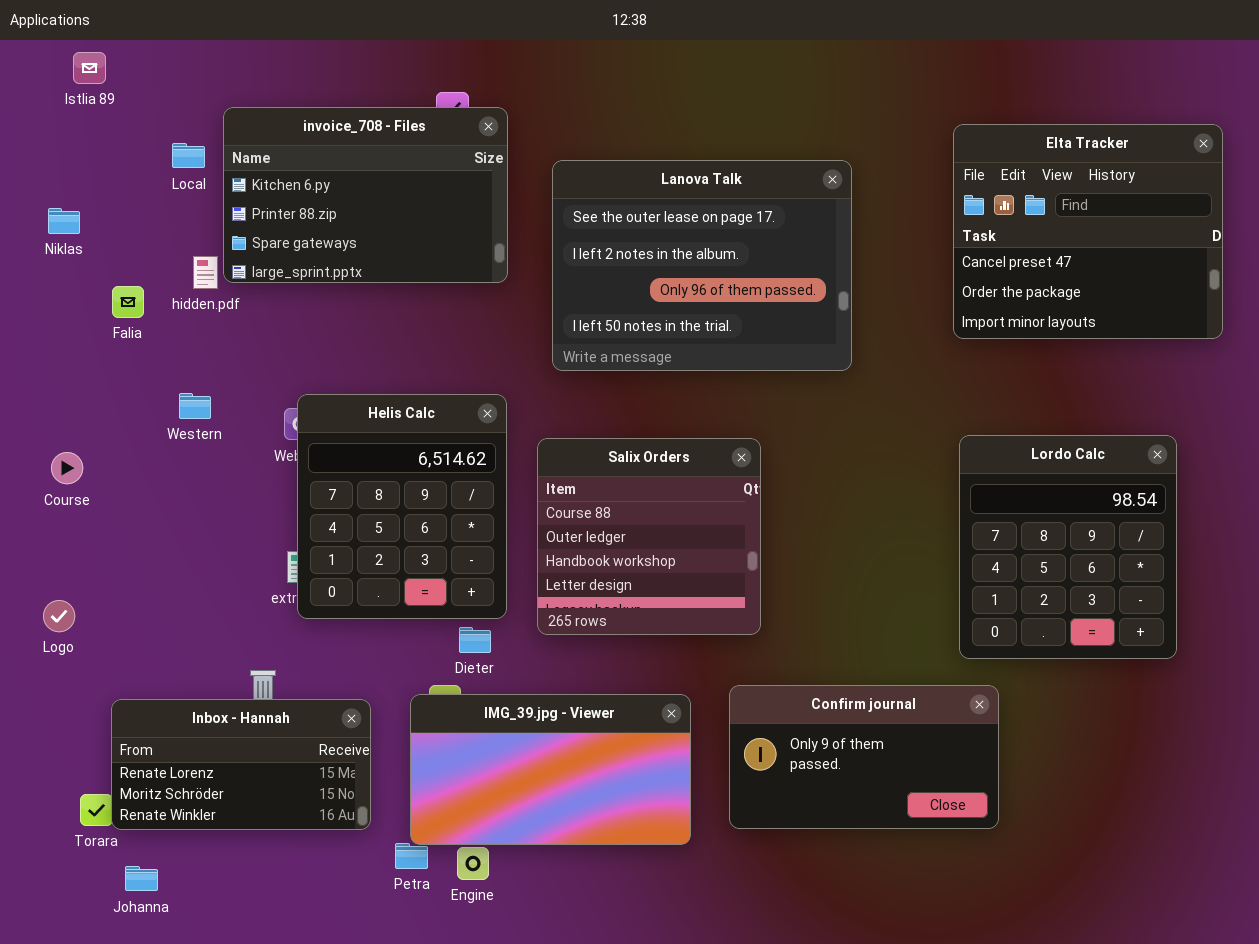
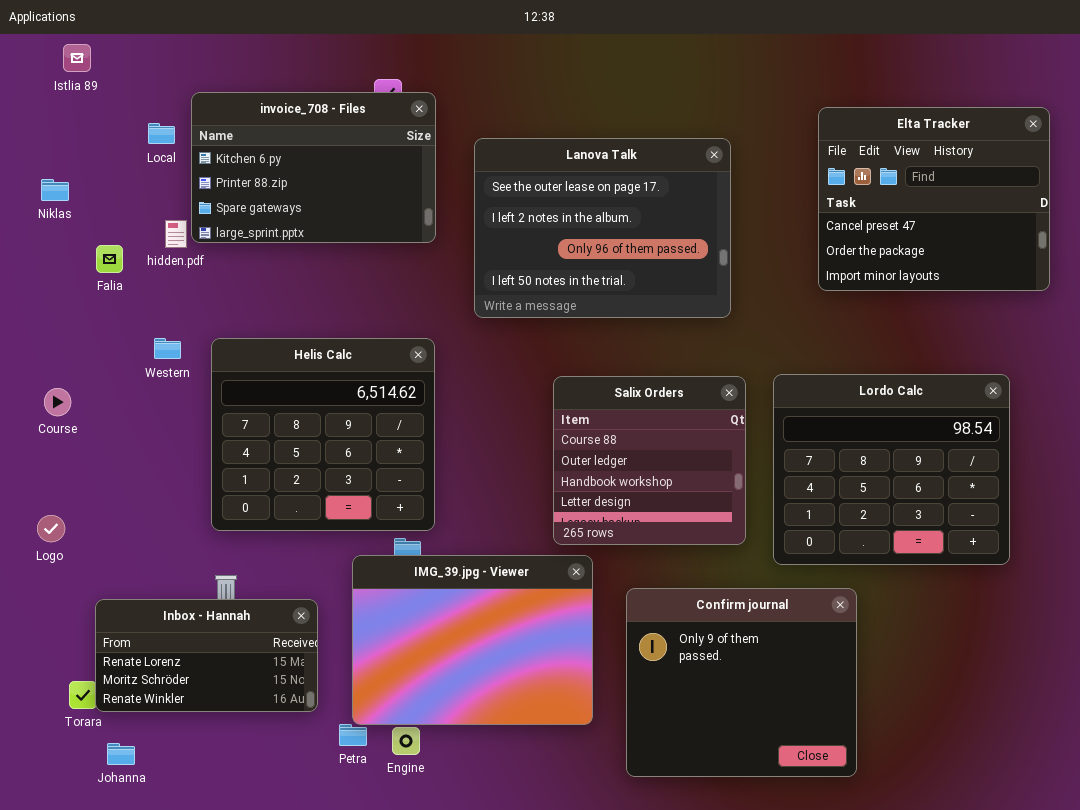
Helis Calc: [297,394,507,619] -> [211,338,435,531], resized
Lordo Calc: [959,435,1177,659] -> [773,374,1010,565], resized
Salix Orders: [537,438,761,635] -> [553,376,746,545], moved
Confirm journal: [729,685,999,829] -> [626,588,857,777], resized
IMG_39.jpg - Viewer: [410,694,691,845] -> [352,555,593,725], resized

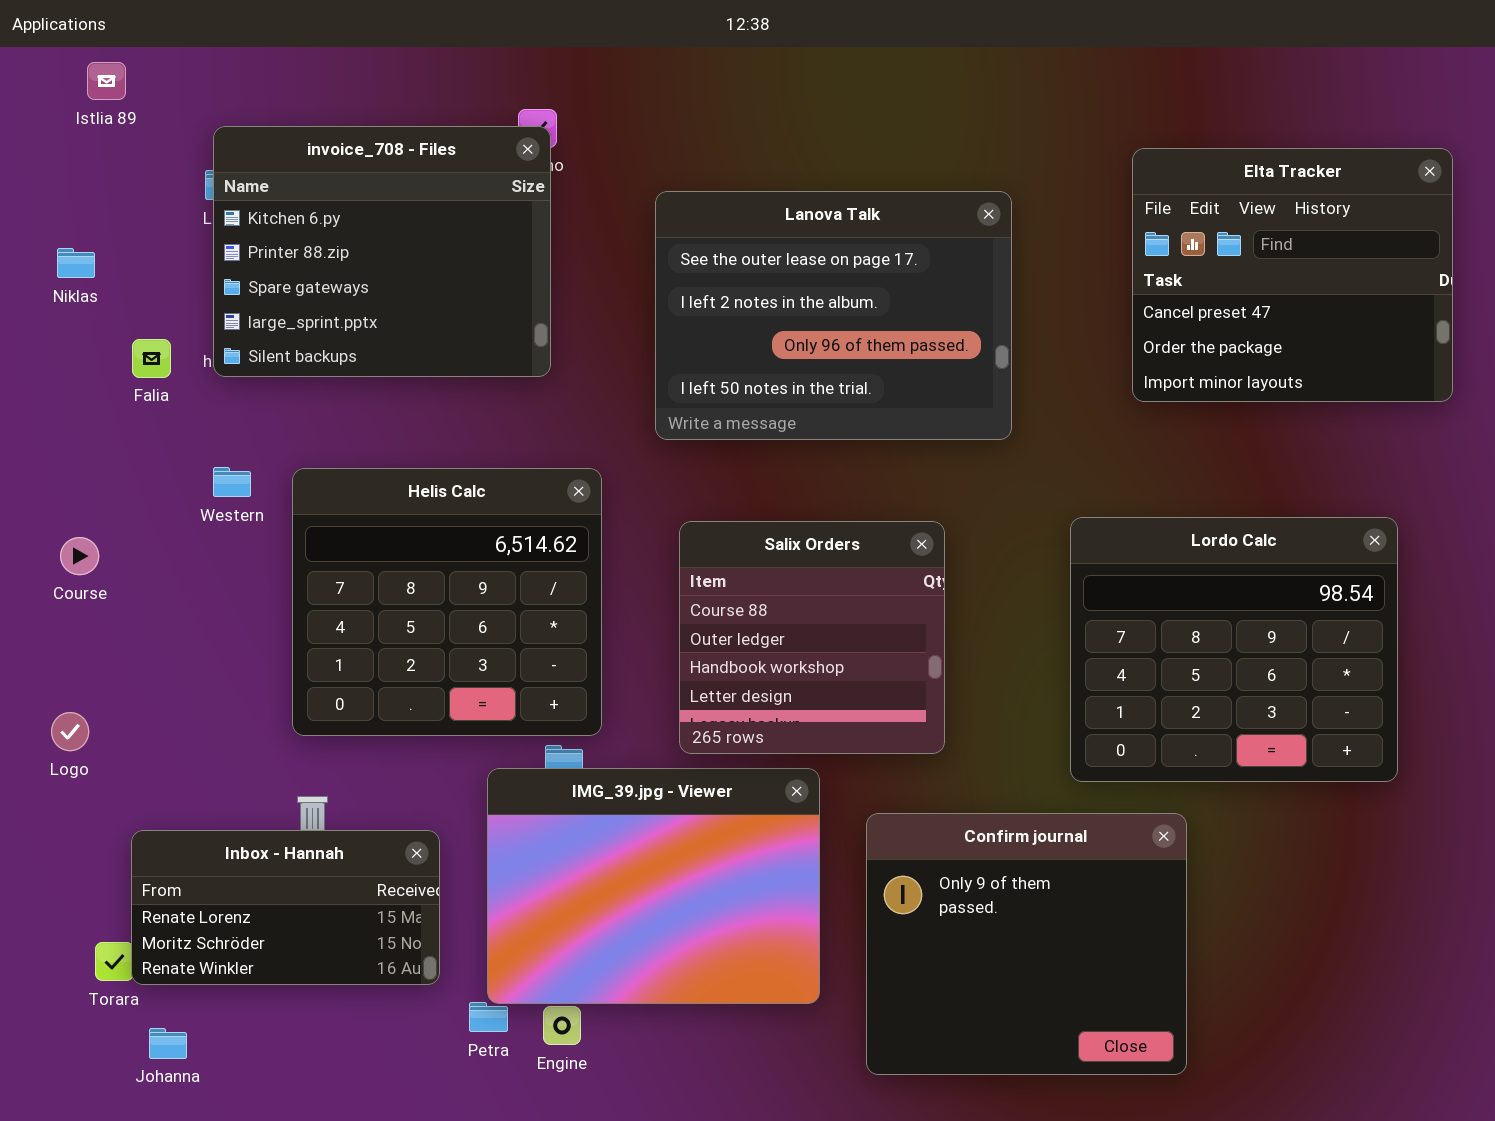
invoice_708 - Files: [191,92,436,243] -> [213,126,551,377], moved, resized
Salix Orders: [553,376,746,545] -> [679,521,945,754], moved

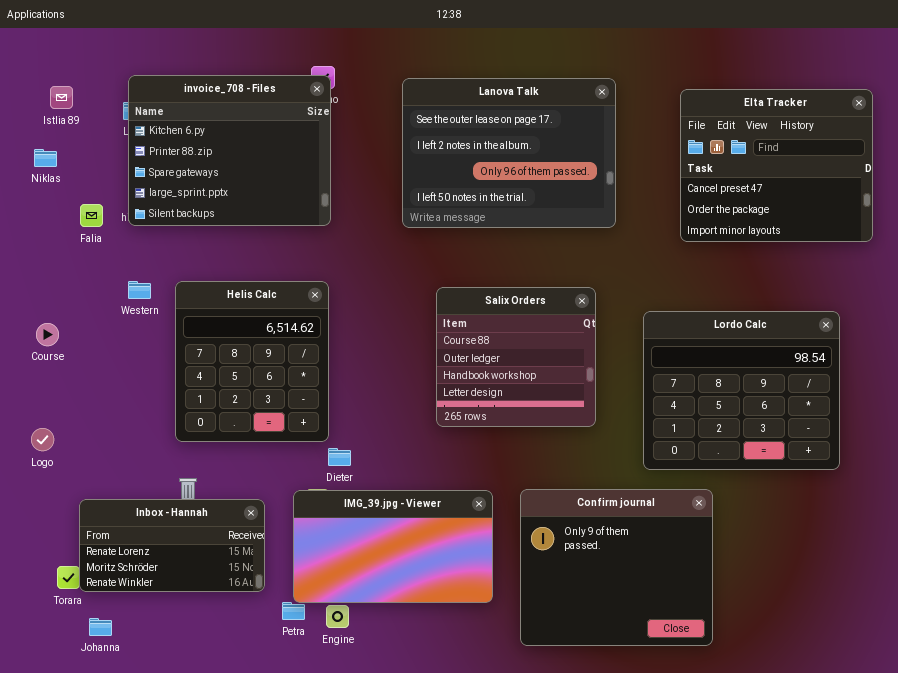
Istlia 89: [87,62,126,100] -> [50,86,73,109], moved
Lanova Talk: [655,191,1012,440] -> [402,78,616,228], moved
Helis Calc: [292,468,602,736] -> [175,281,329,442], resized
Salix Orders: [679,521,945,754] -> [436,287,596,427], moved
IMG_39.jpg - Viewer: [487,768,820,1004] -> [293,490,493,603], resized

